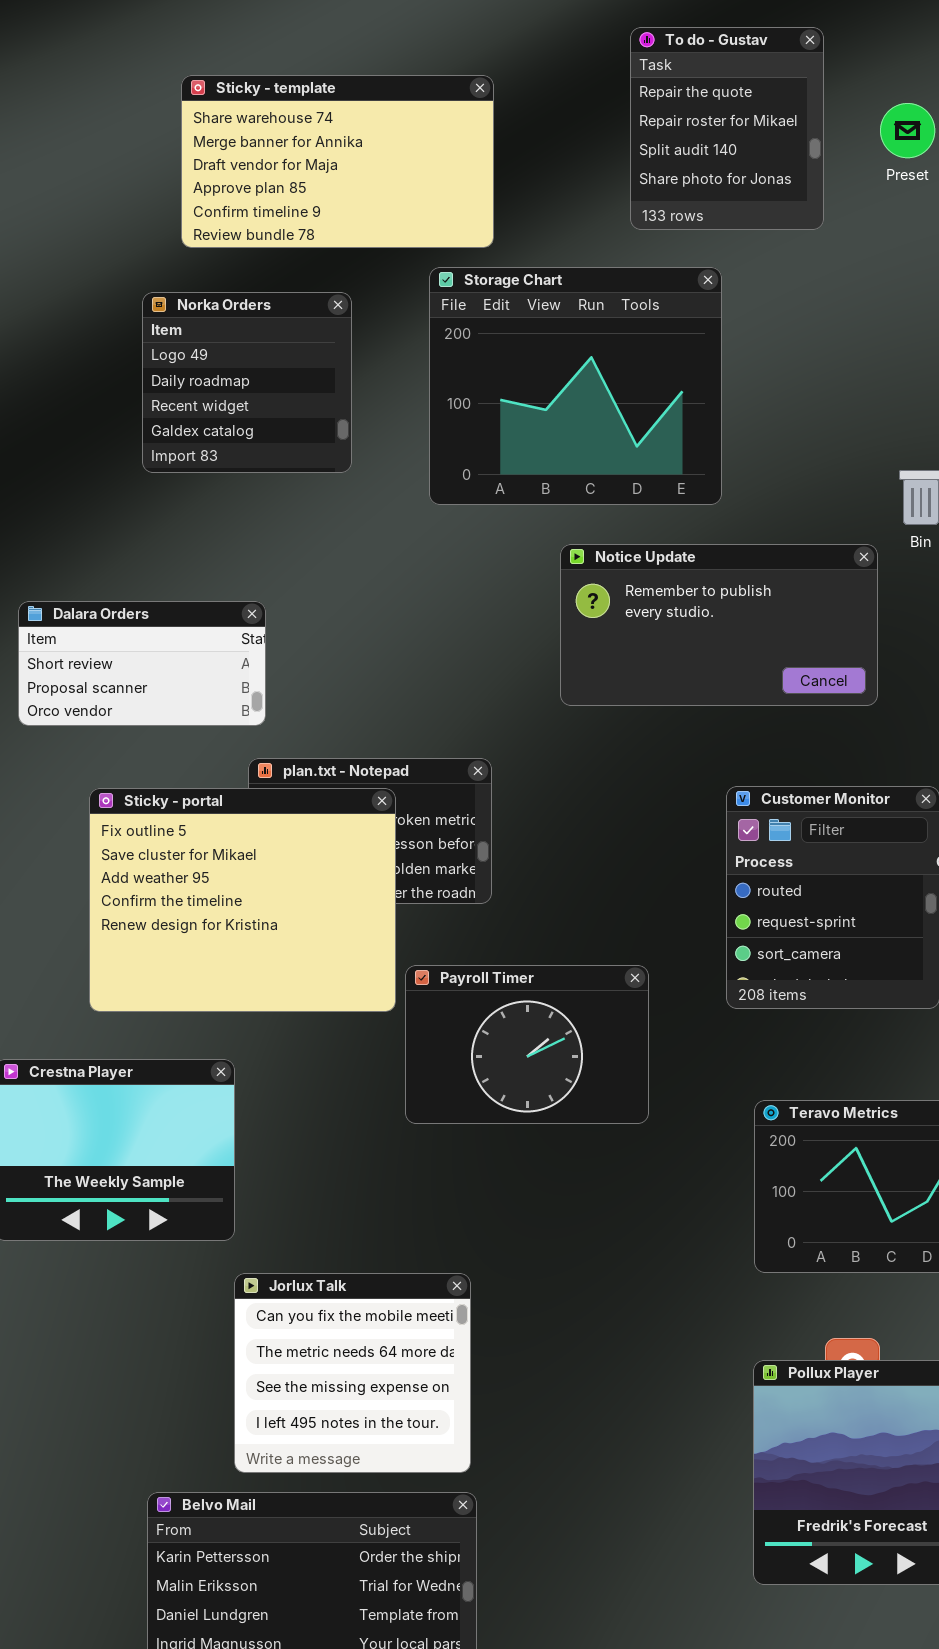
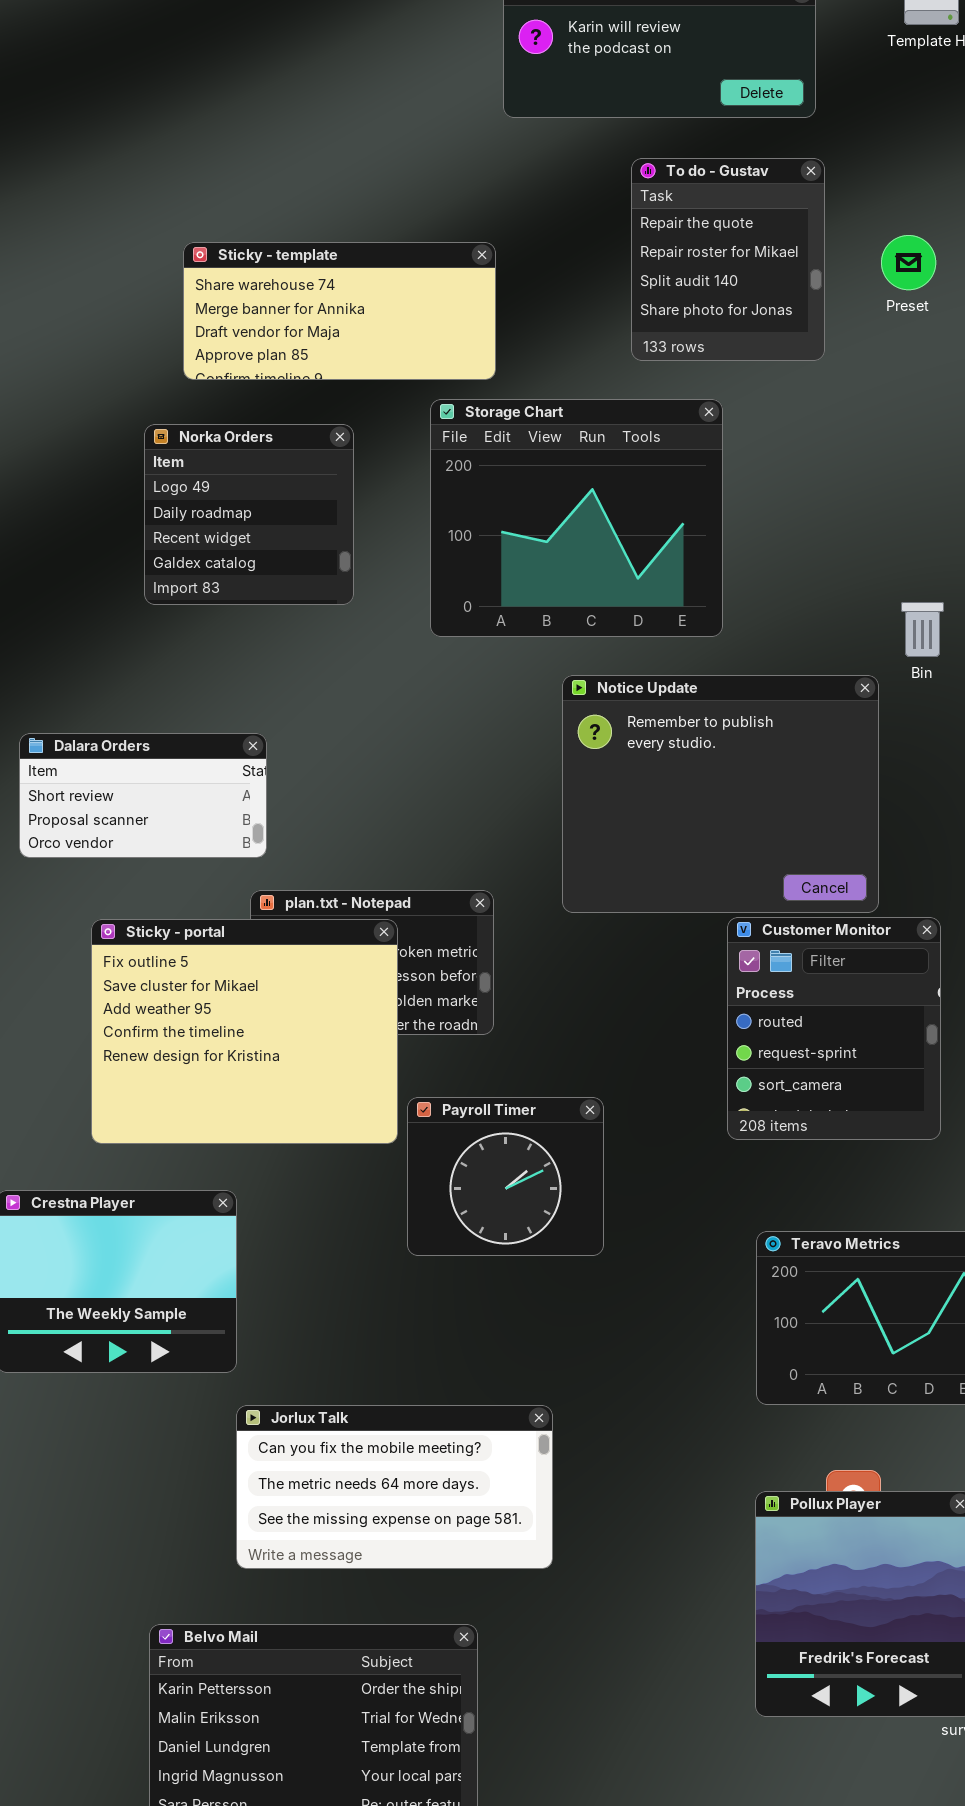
Sticky - template: [181,75,494,248] -> [183,242,496,380], resized
Notice Update: [560,544,878,706] -> [562,675,879,913], resized
Payroll Timer: [405,965,649,1124] -> [407,1097,604,1256], resized
Jorlux Talk: [234,1273,471,1473] -> [236,1405,553,1569], resized

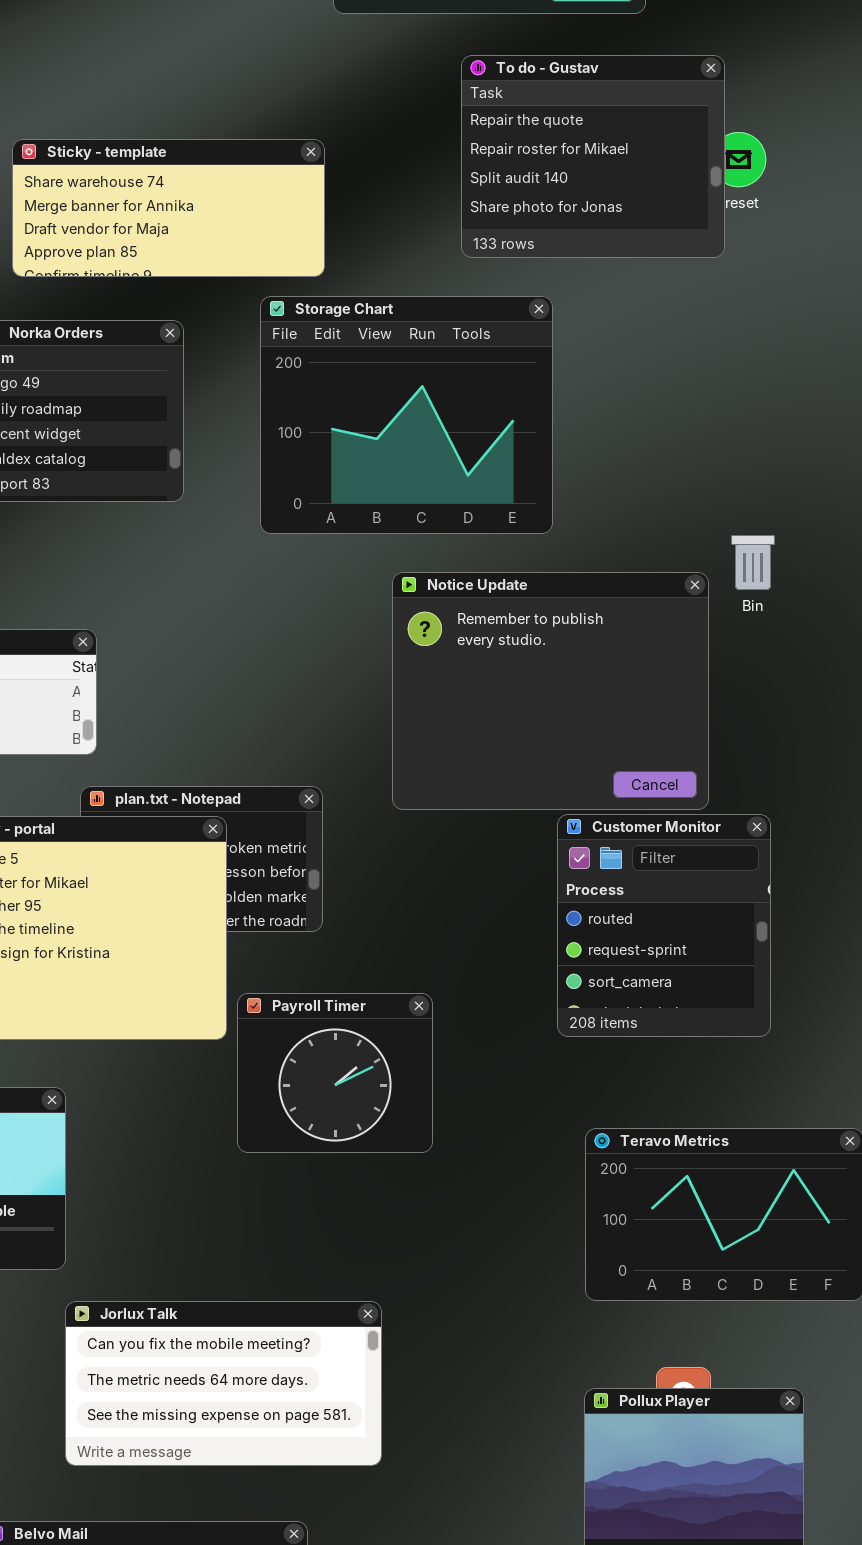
To do - Gustav: [631,158,825,361] -> [461,55,725,258], resized
Bin: [901,602,944,657] -> [731,535,775,590], moved

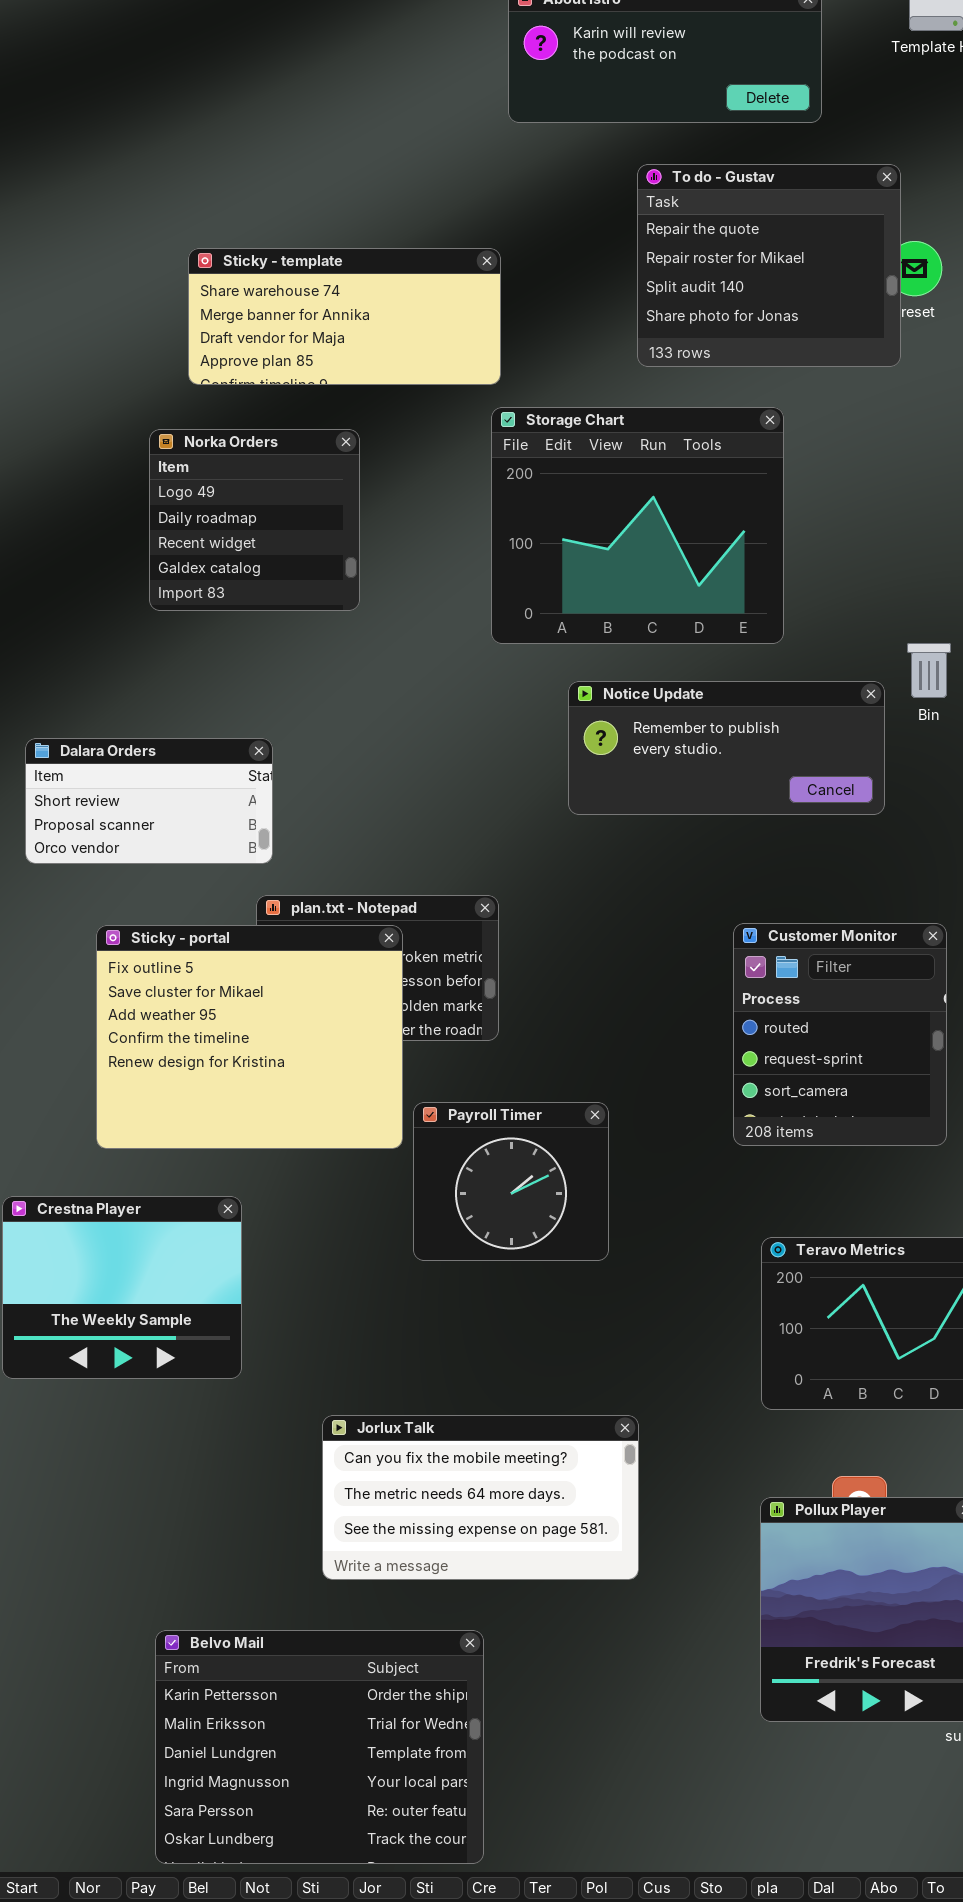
Storage Chart: [260,296,553,534] -> [491,407,784,644], moved
Notice Update: [392,572,709,810] -> [568,681,885,815], resized
Jorlux Talk: [65,1301,382,1466] -> [322,1415,639,1580], moved

